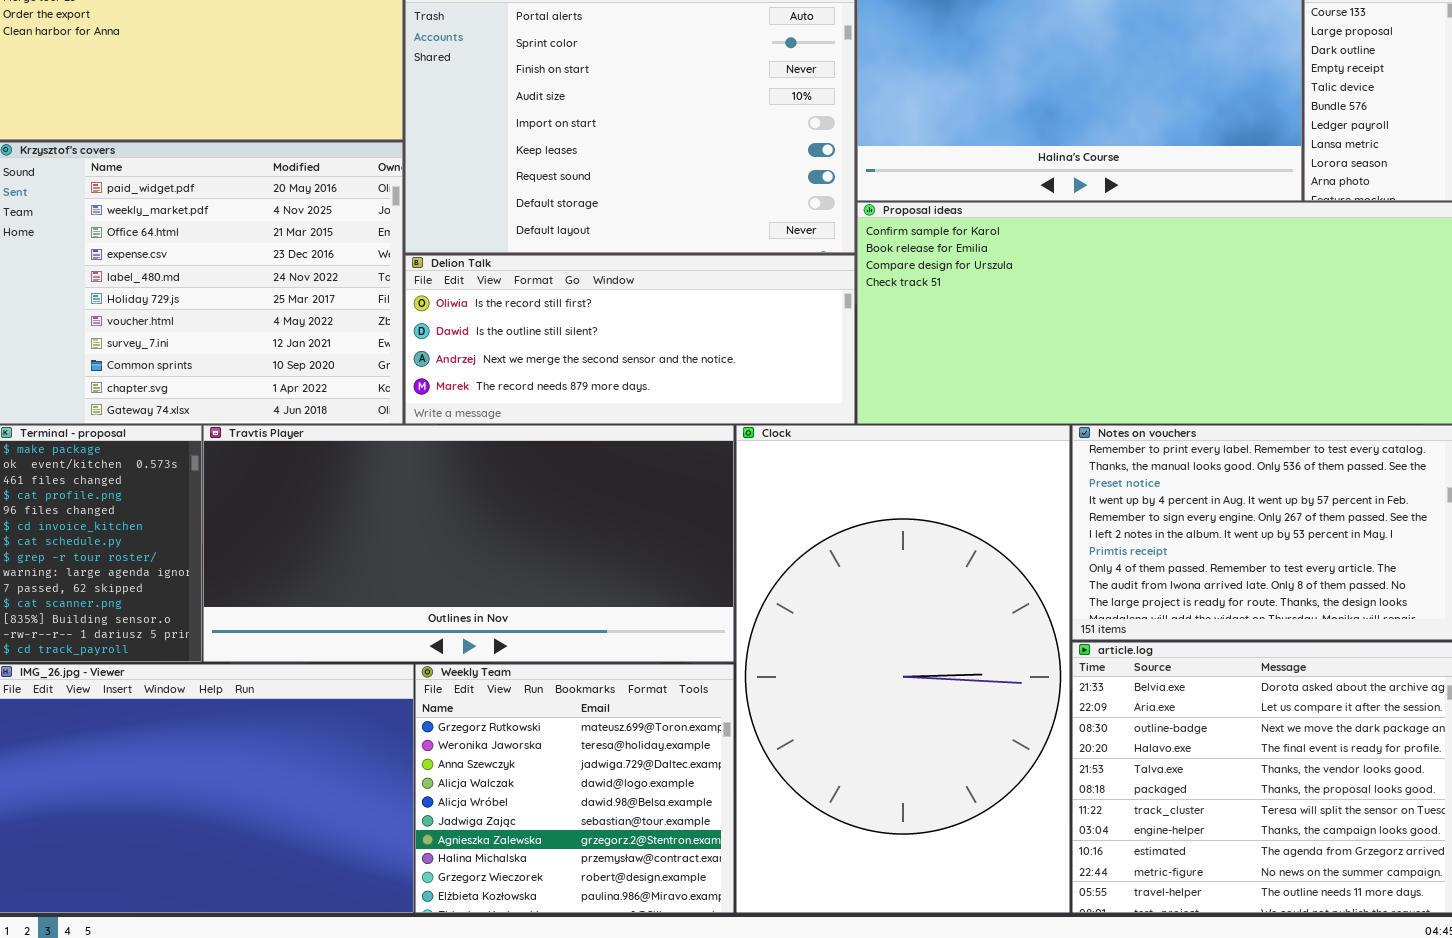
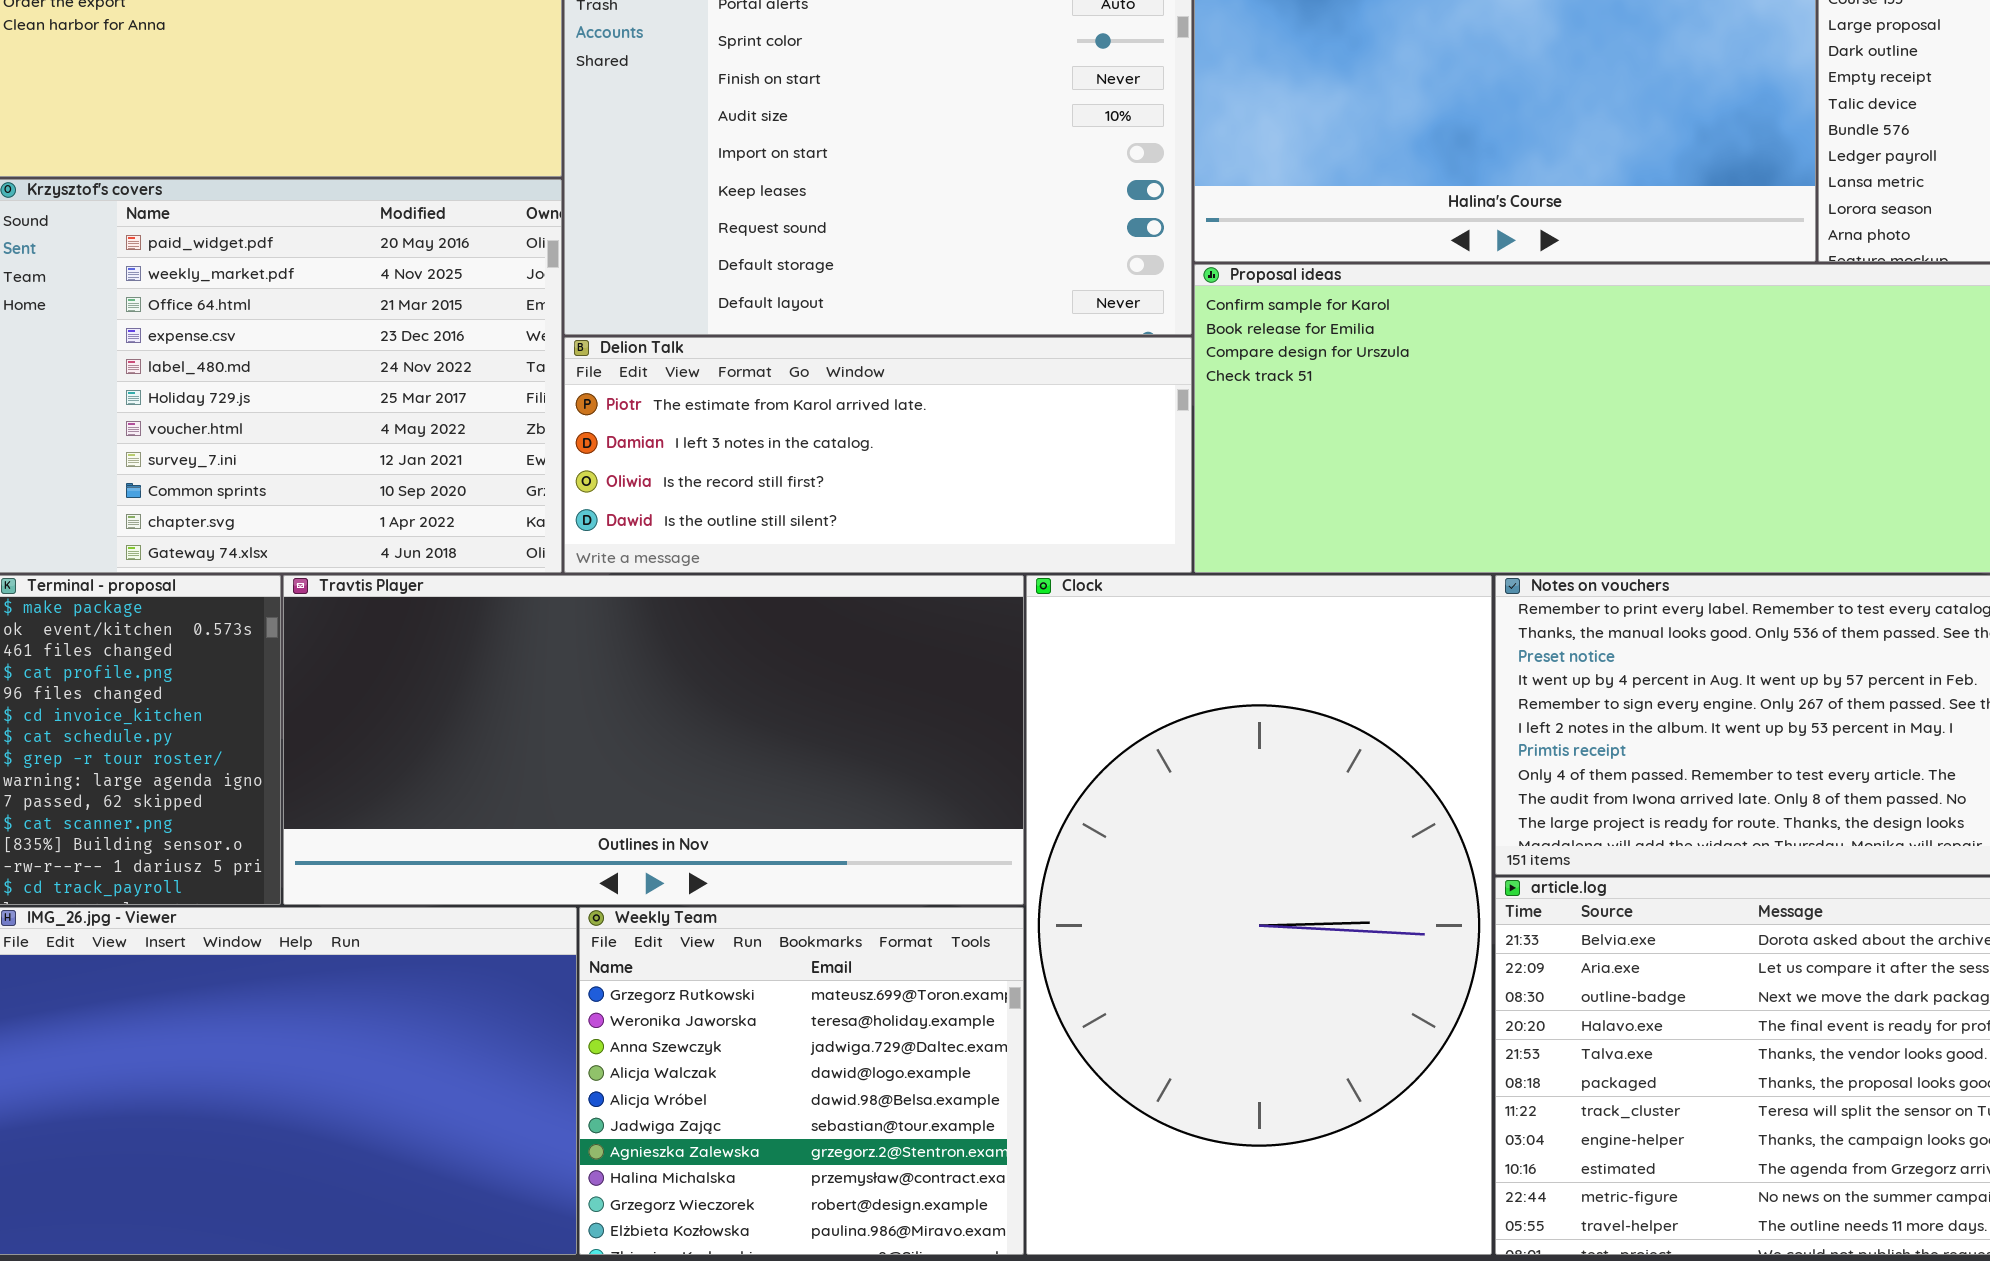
Delion Talk: [405,255,855,424] -> [564,337,1192,573], scrolled up 2 rows

